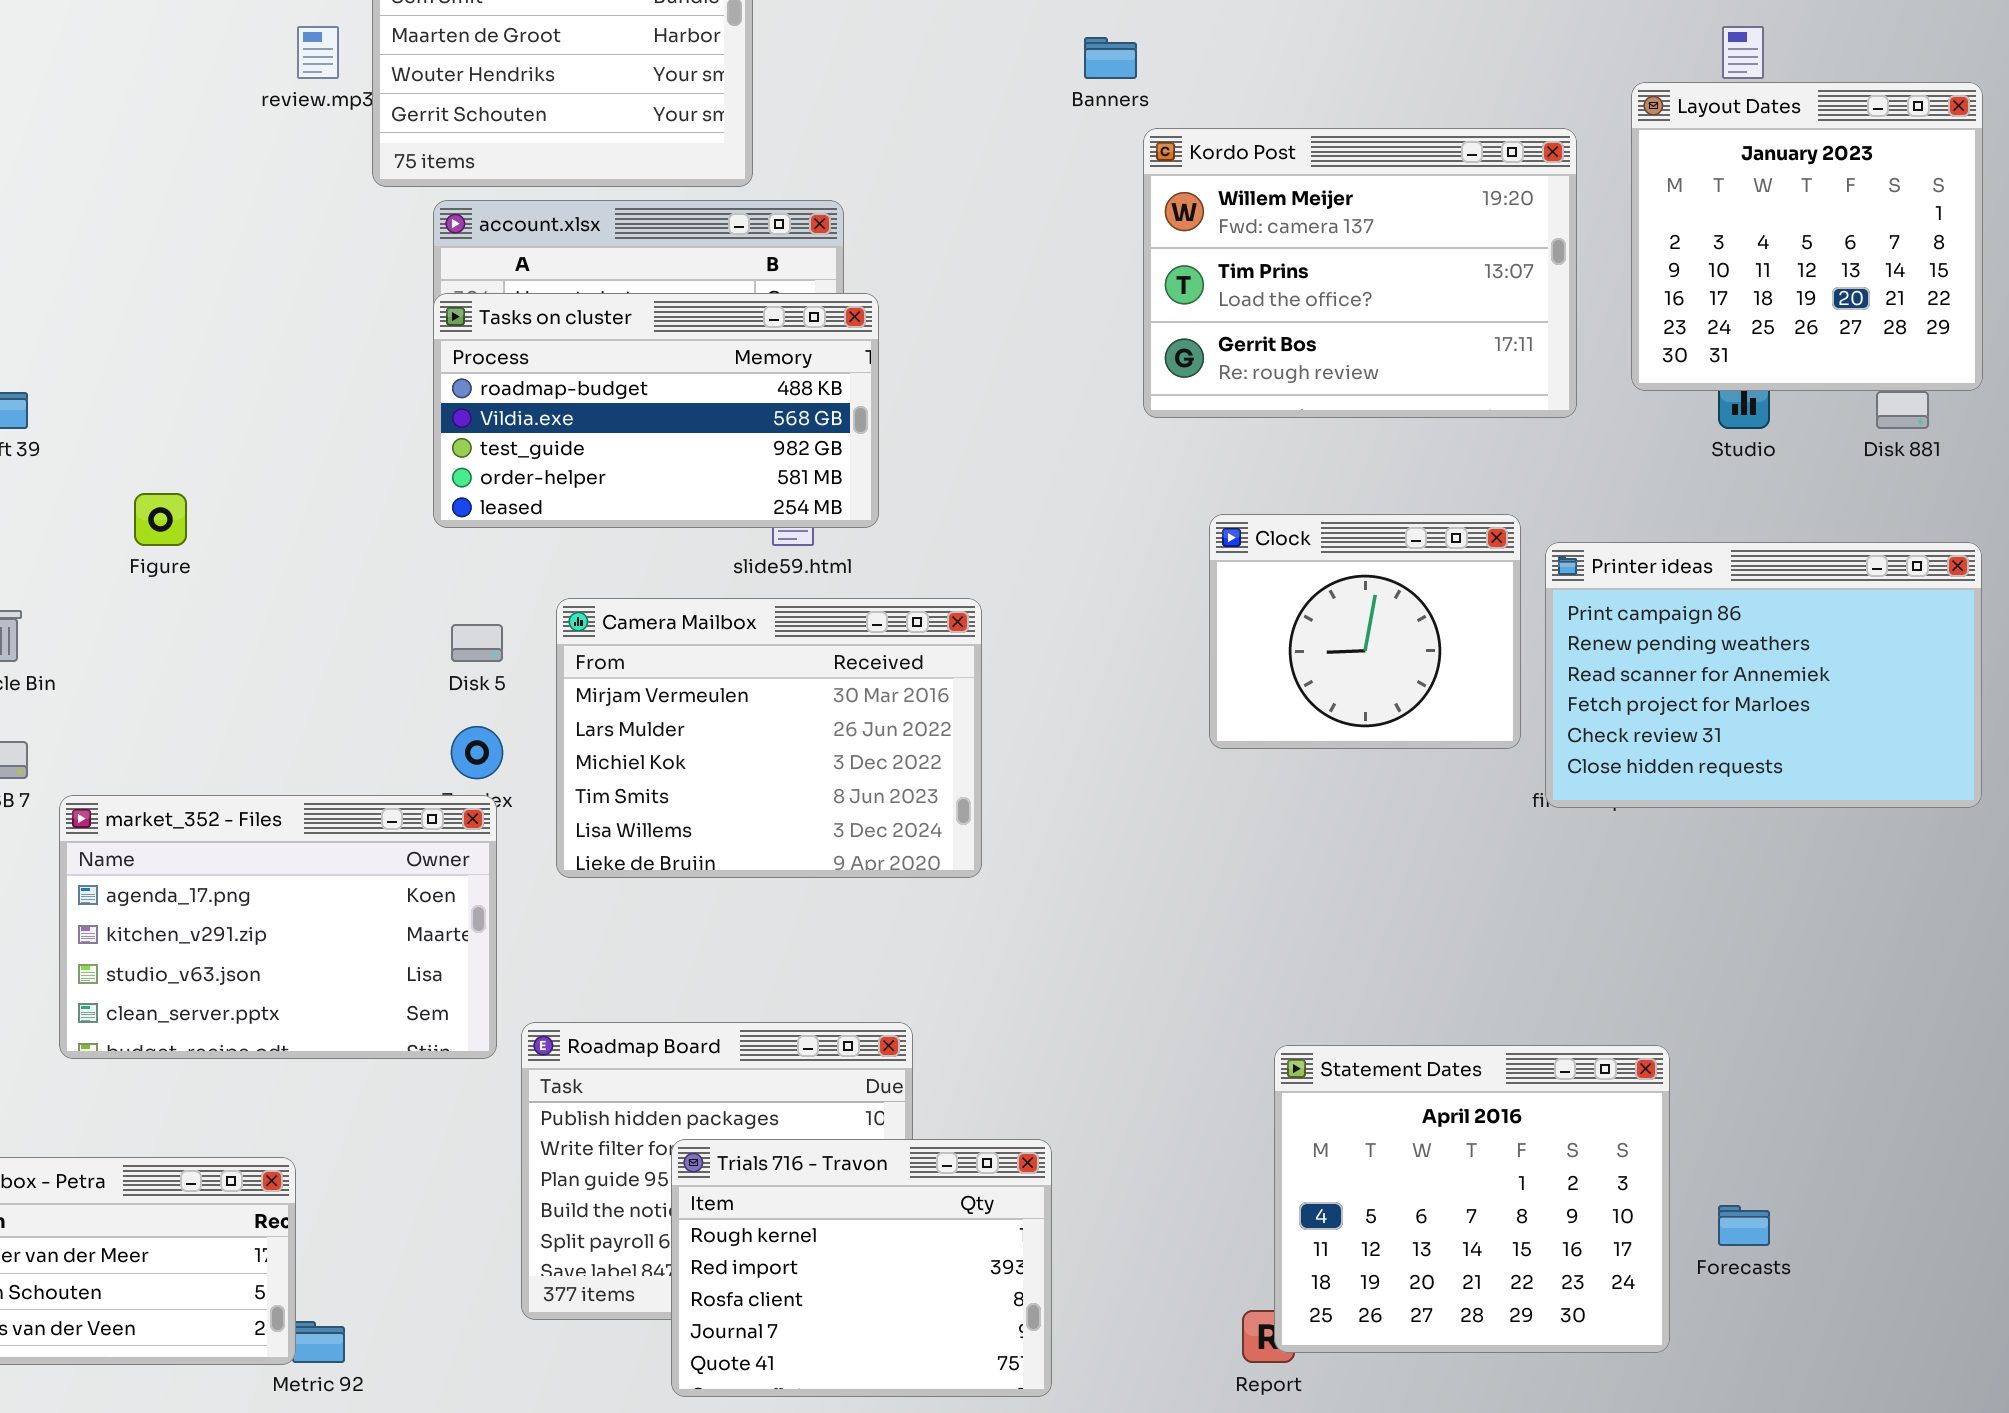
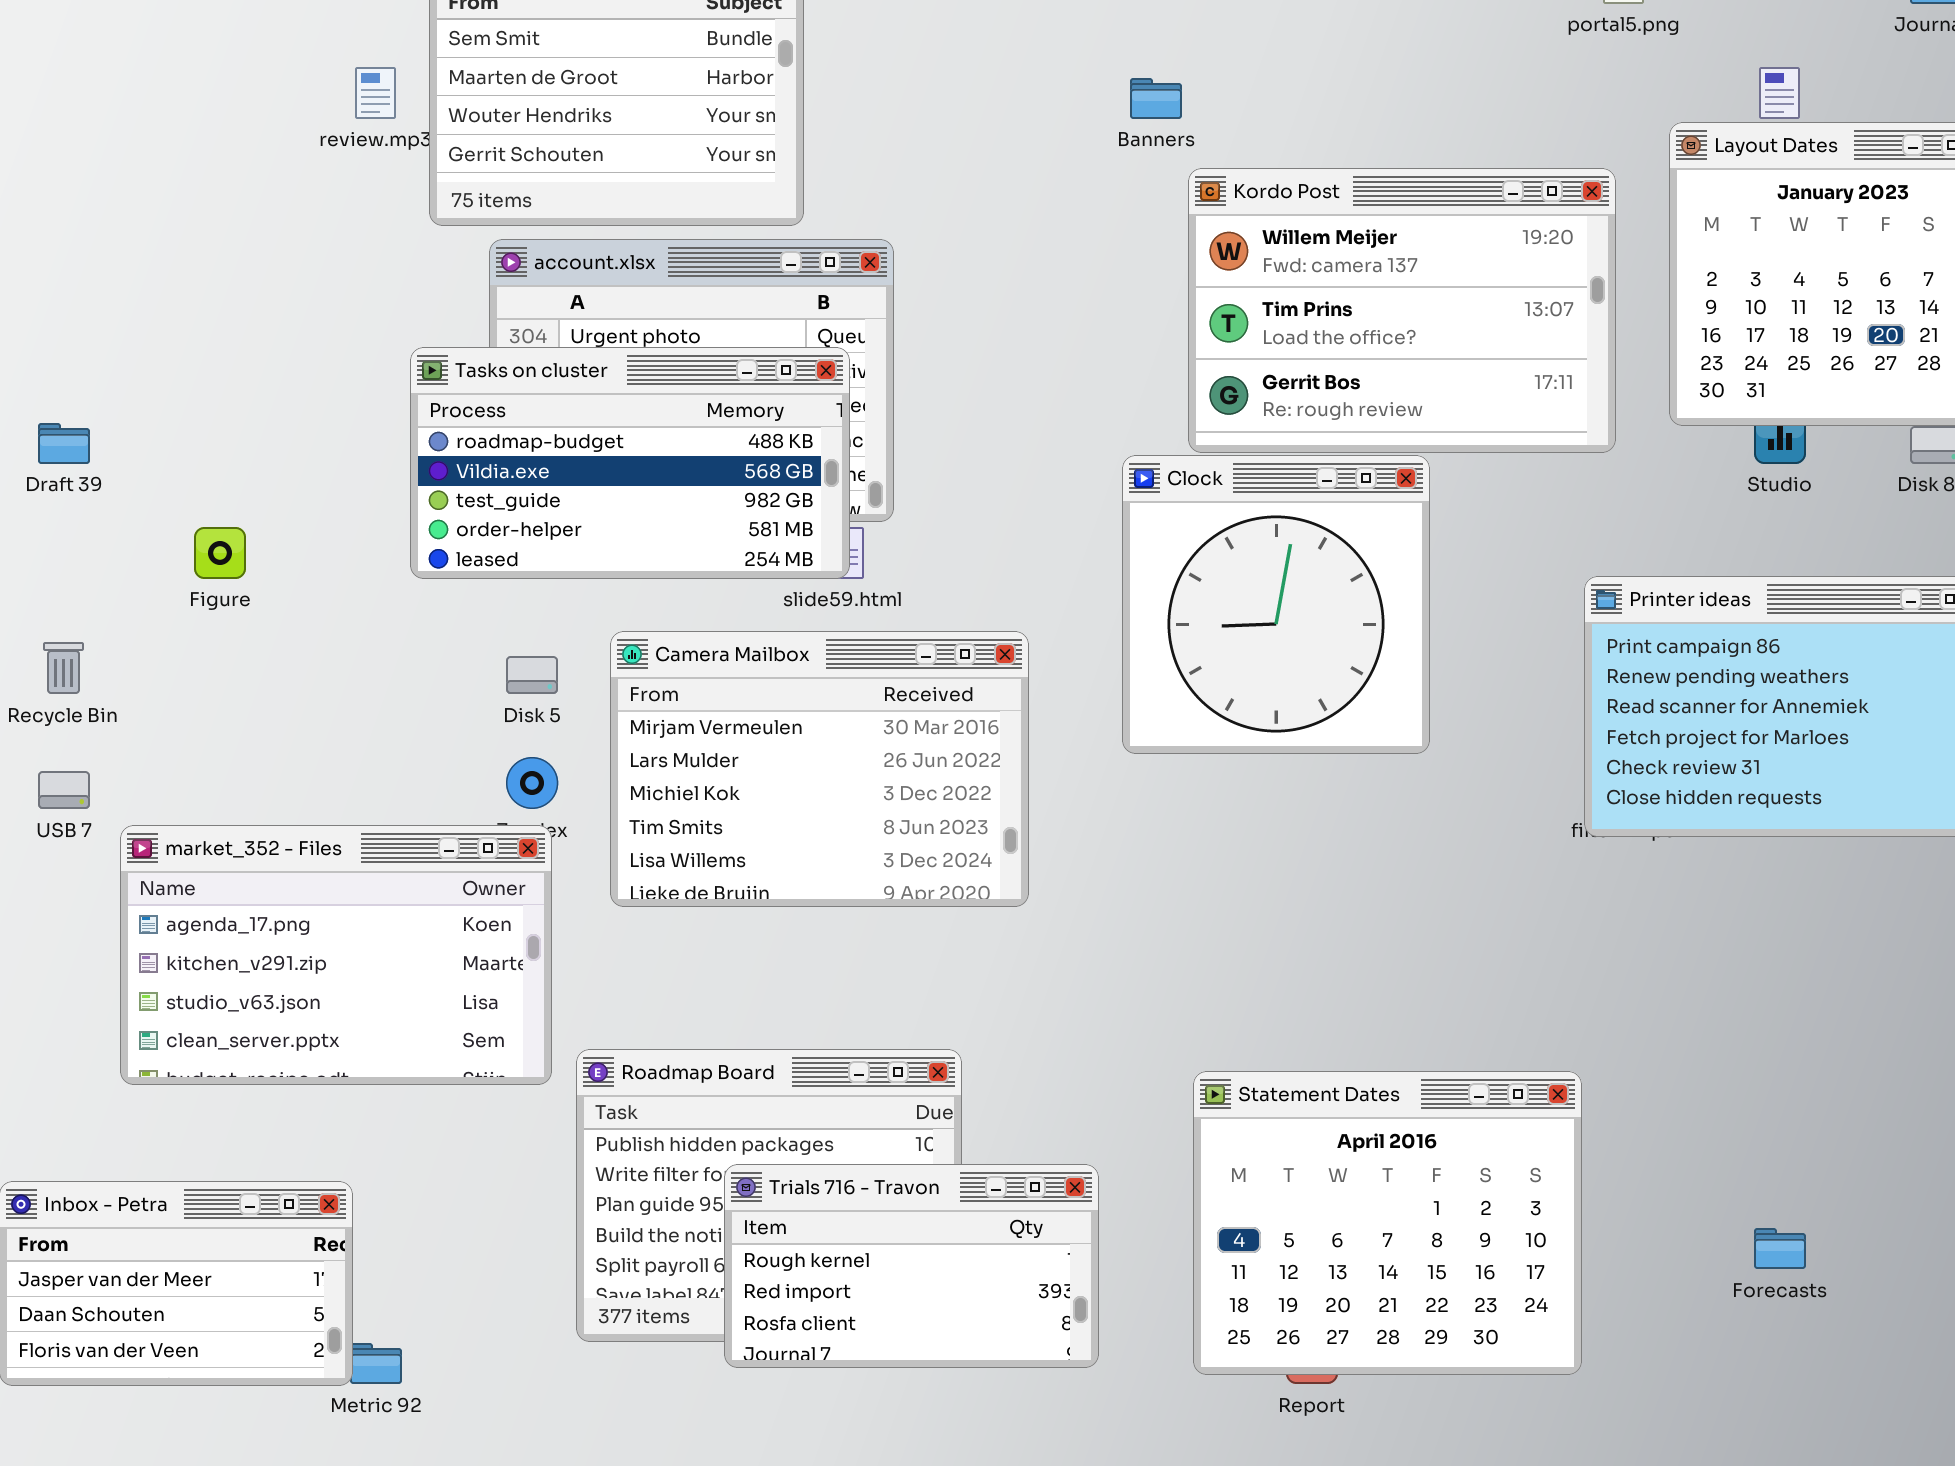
Tasks on cluster: [433,293,879,528] -> [410,347,850,579], moved
Clock: [1209,514,1521,749] -> [1122,455,1430,754], moved, resized
Statement Dates: [1274,1045,1670,1353] -> [1193,1071,1582,1375], moved
Trials 716 - Travon: [671,1139,1052,1397] -> [724,1164,1099,1368], resized

